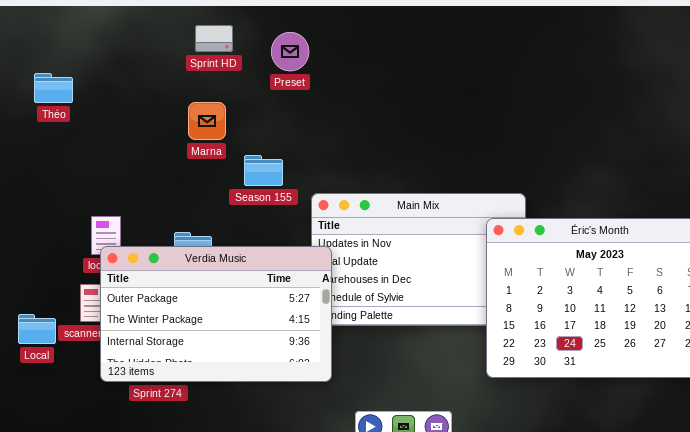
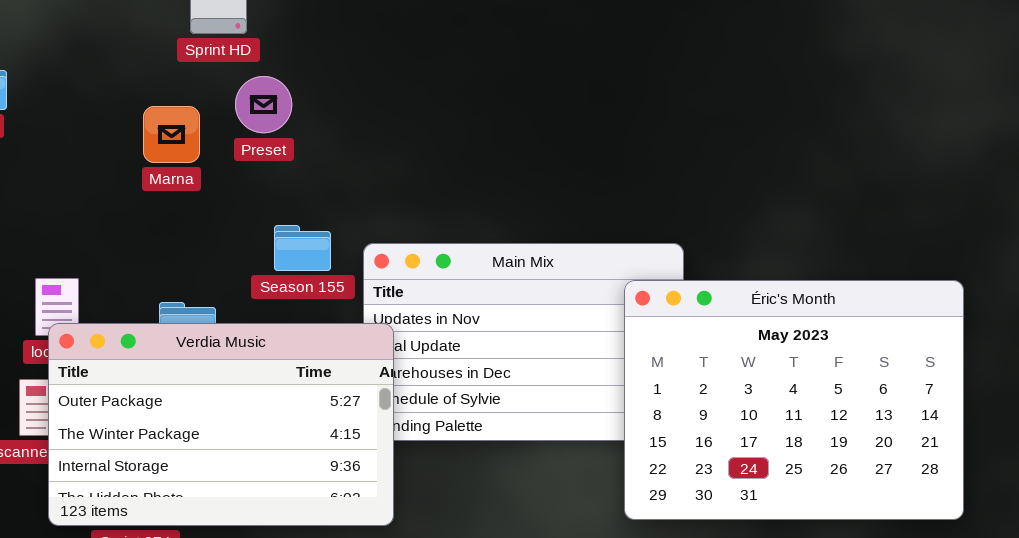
Preset: [271,32,309,71] -> [235,76,292,133], moved
Marna: [188,102,226,140] -> [143,106,200,163], moved
Season 155: [244,155,283,186] -> [274,225,331,271], moved

